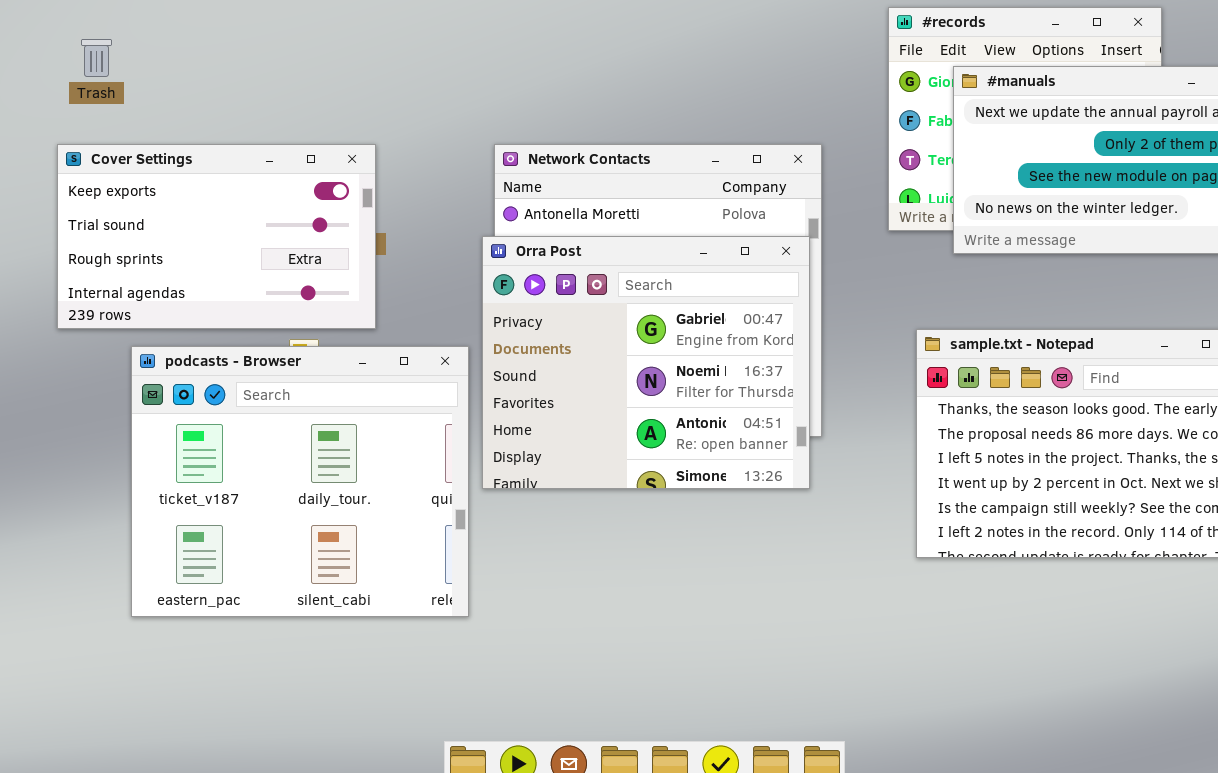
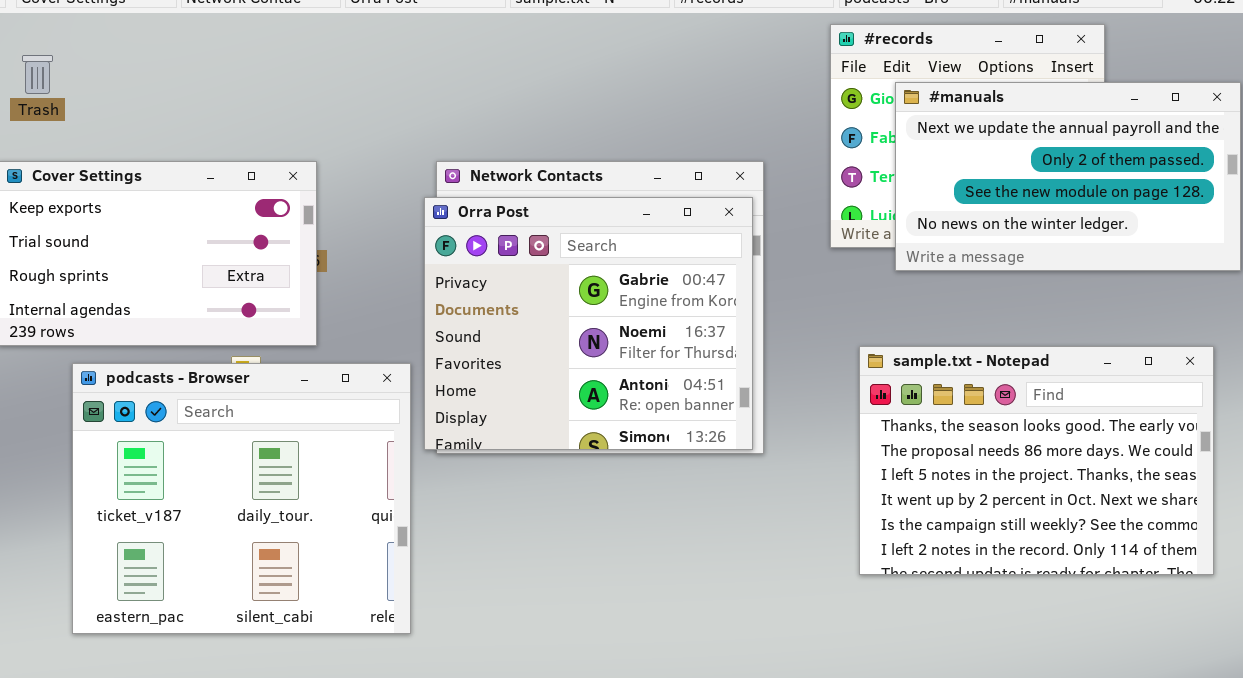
Orra Post: [482,236,810,489] -> [424,197,753,450], moved

